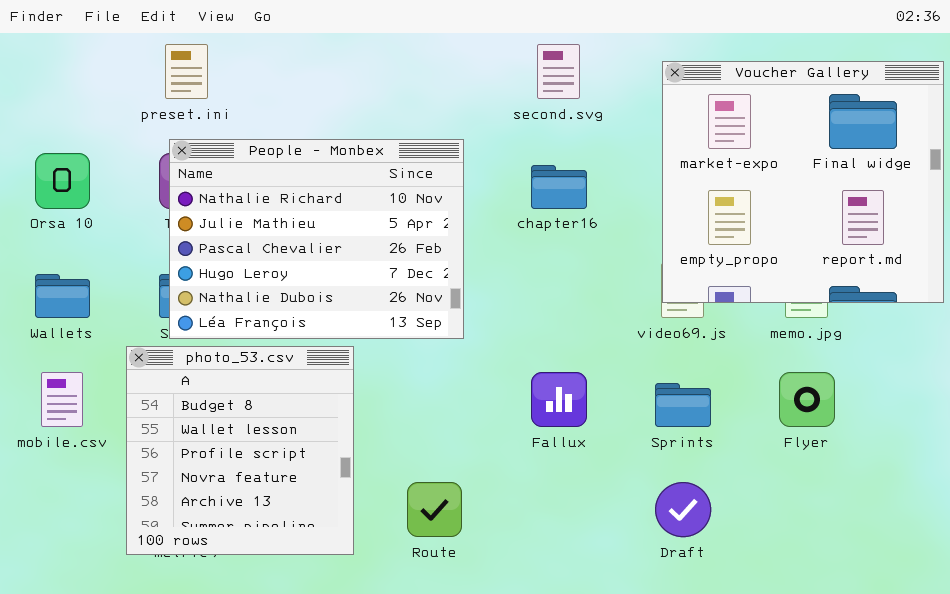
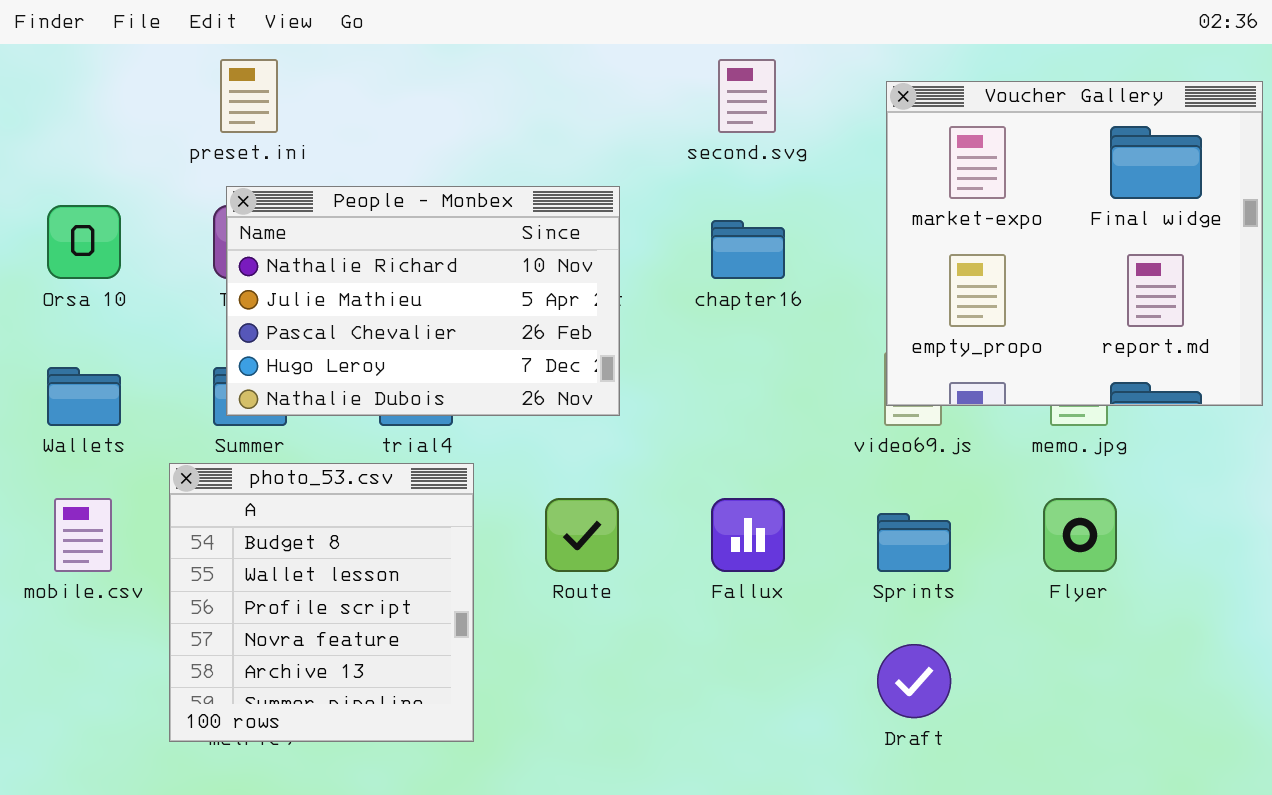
People - Monbex: [169,139,464,339] -> [226,186,620,416], resized
Route: [407,482,462,537] -> [545,498,619,572], moved

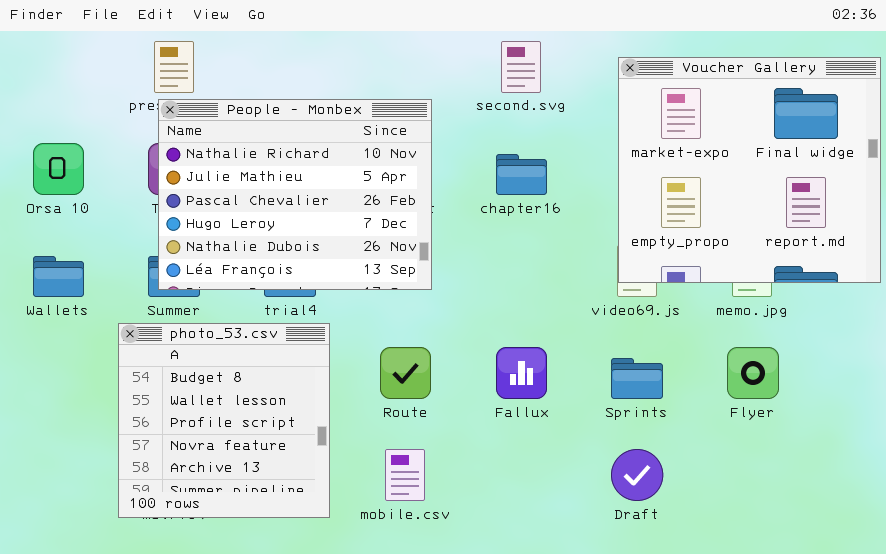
People - Monbex: [226,186,620,416] -> [158,99,432,290], resized
mobile.csv: [54,498,112,572] -> [385,449,425,501], moved

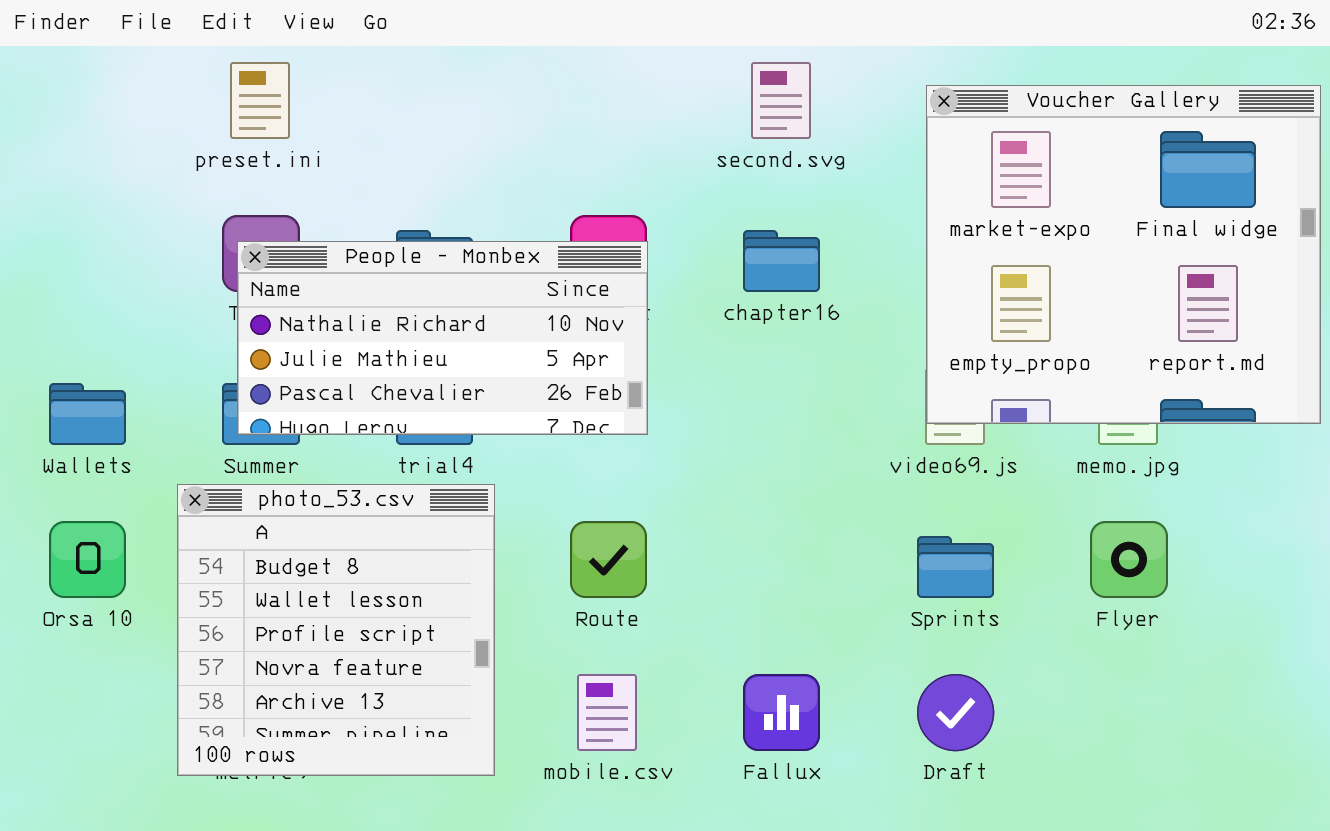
People - Monbex: [158,99,432,290] -> [237,241,648,435], resized
Orsa 10: [33,143,84,195] -> [49,521,126,598], moved
Fallux: [496,347,547,399] -> [743,674,820,751], moved

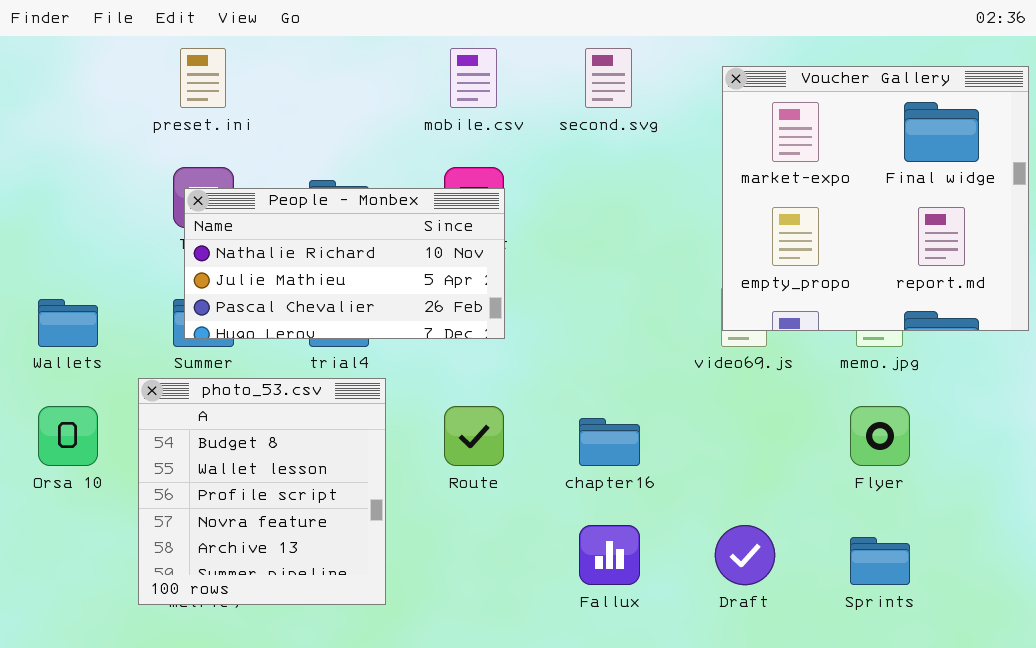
chapter16: [743,230,820,292] -> [579,418,640,466], moved
Sprints: [917,536,994,598] -> [850,537,910,585], moved
mobile.csv: [577,674,637,751] -> [450,48,497,108], moved

